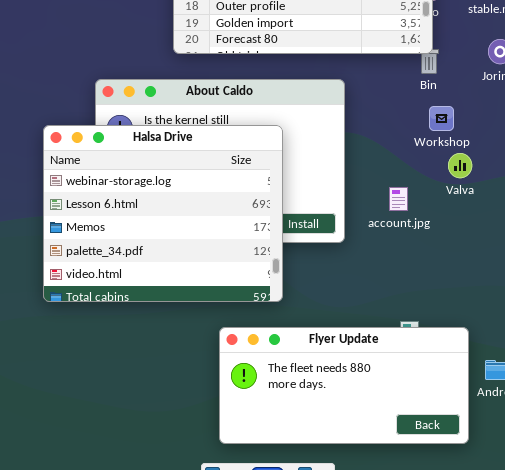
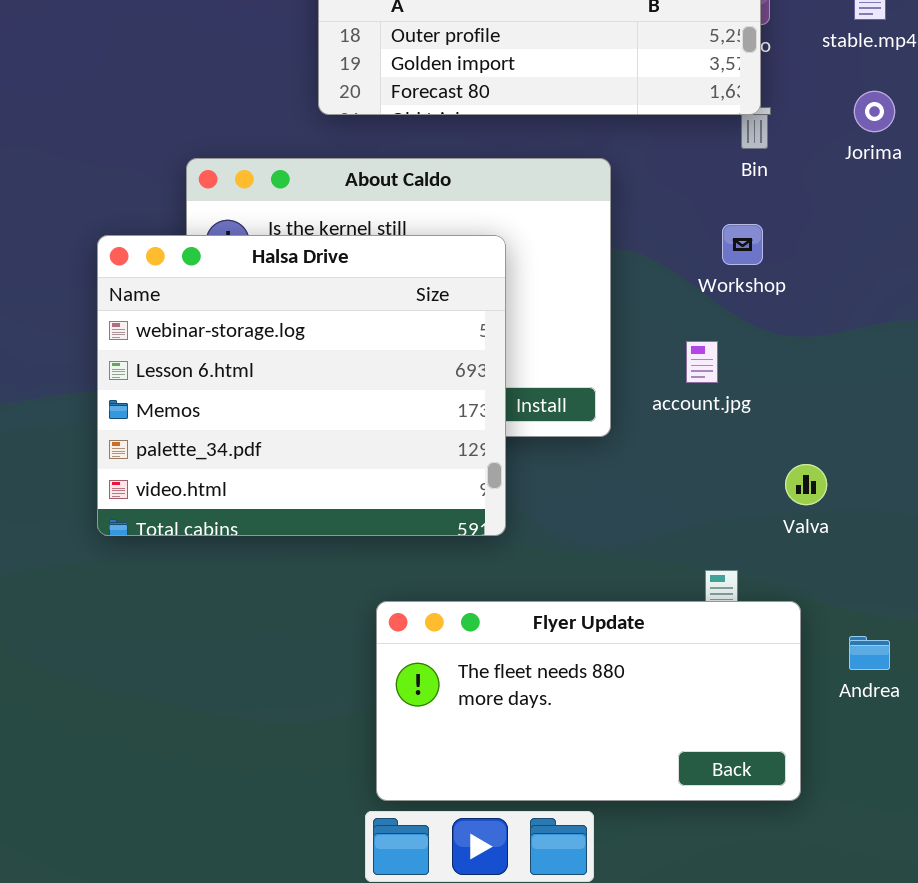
Workshop: [429,106,454,131] -> [722,224,763,265], moved
Valva: [448,153,472,178] -> [785,464,827,505], moved
Flyer Update: [219,327,469,444] -> [376,601,801,801], moved

